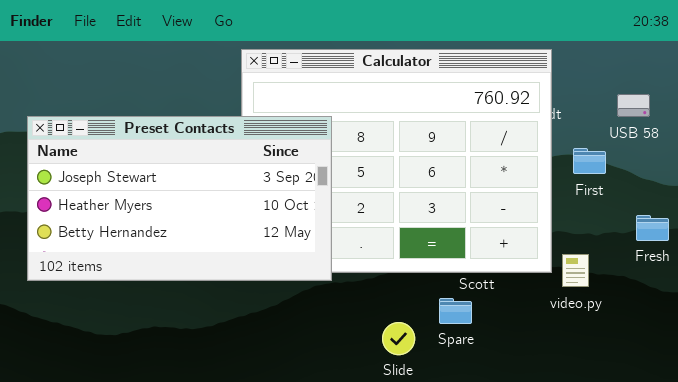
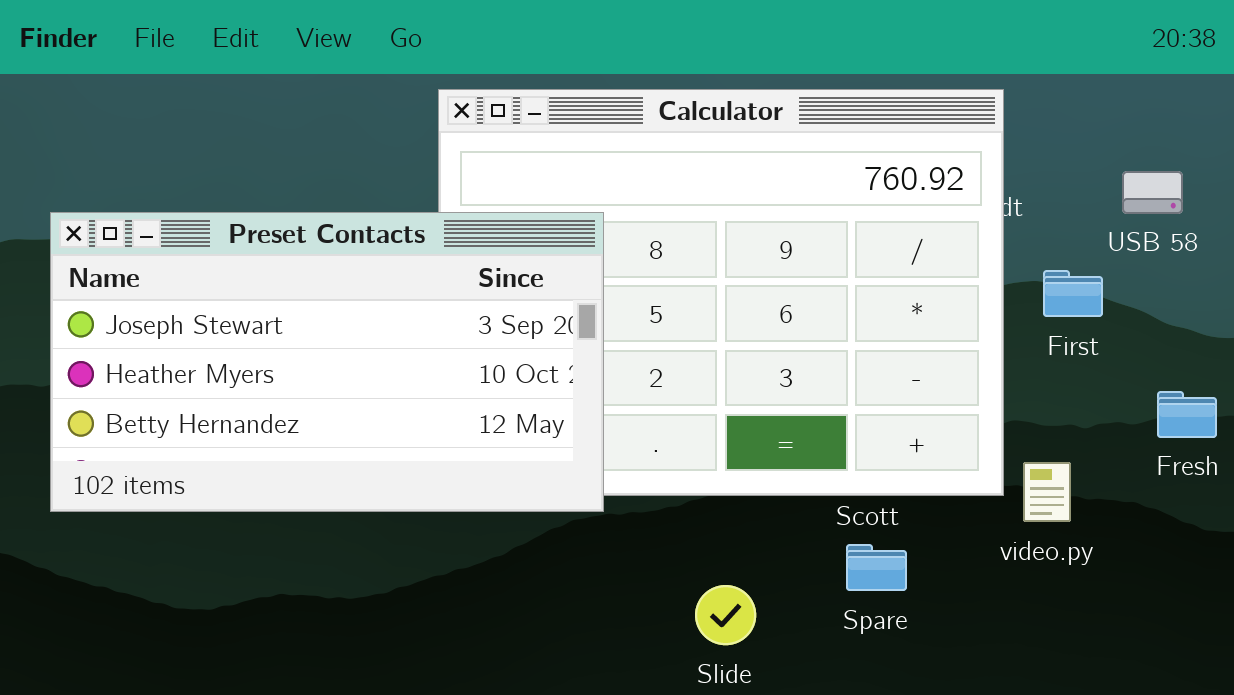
Spare: [439,298,472,324] -> [846,544,907,591], moved

